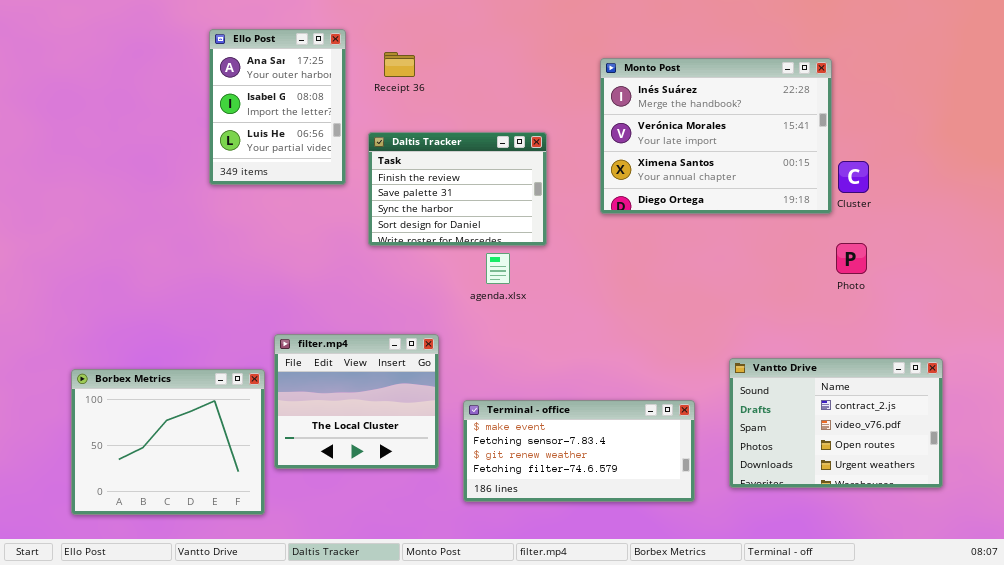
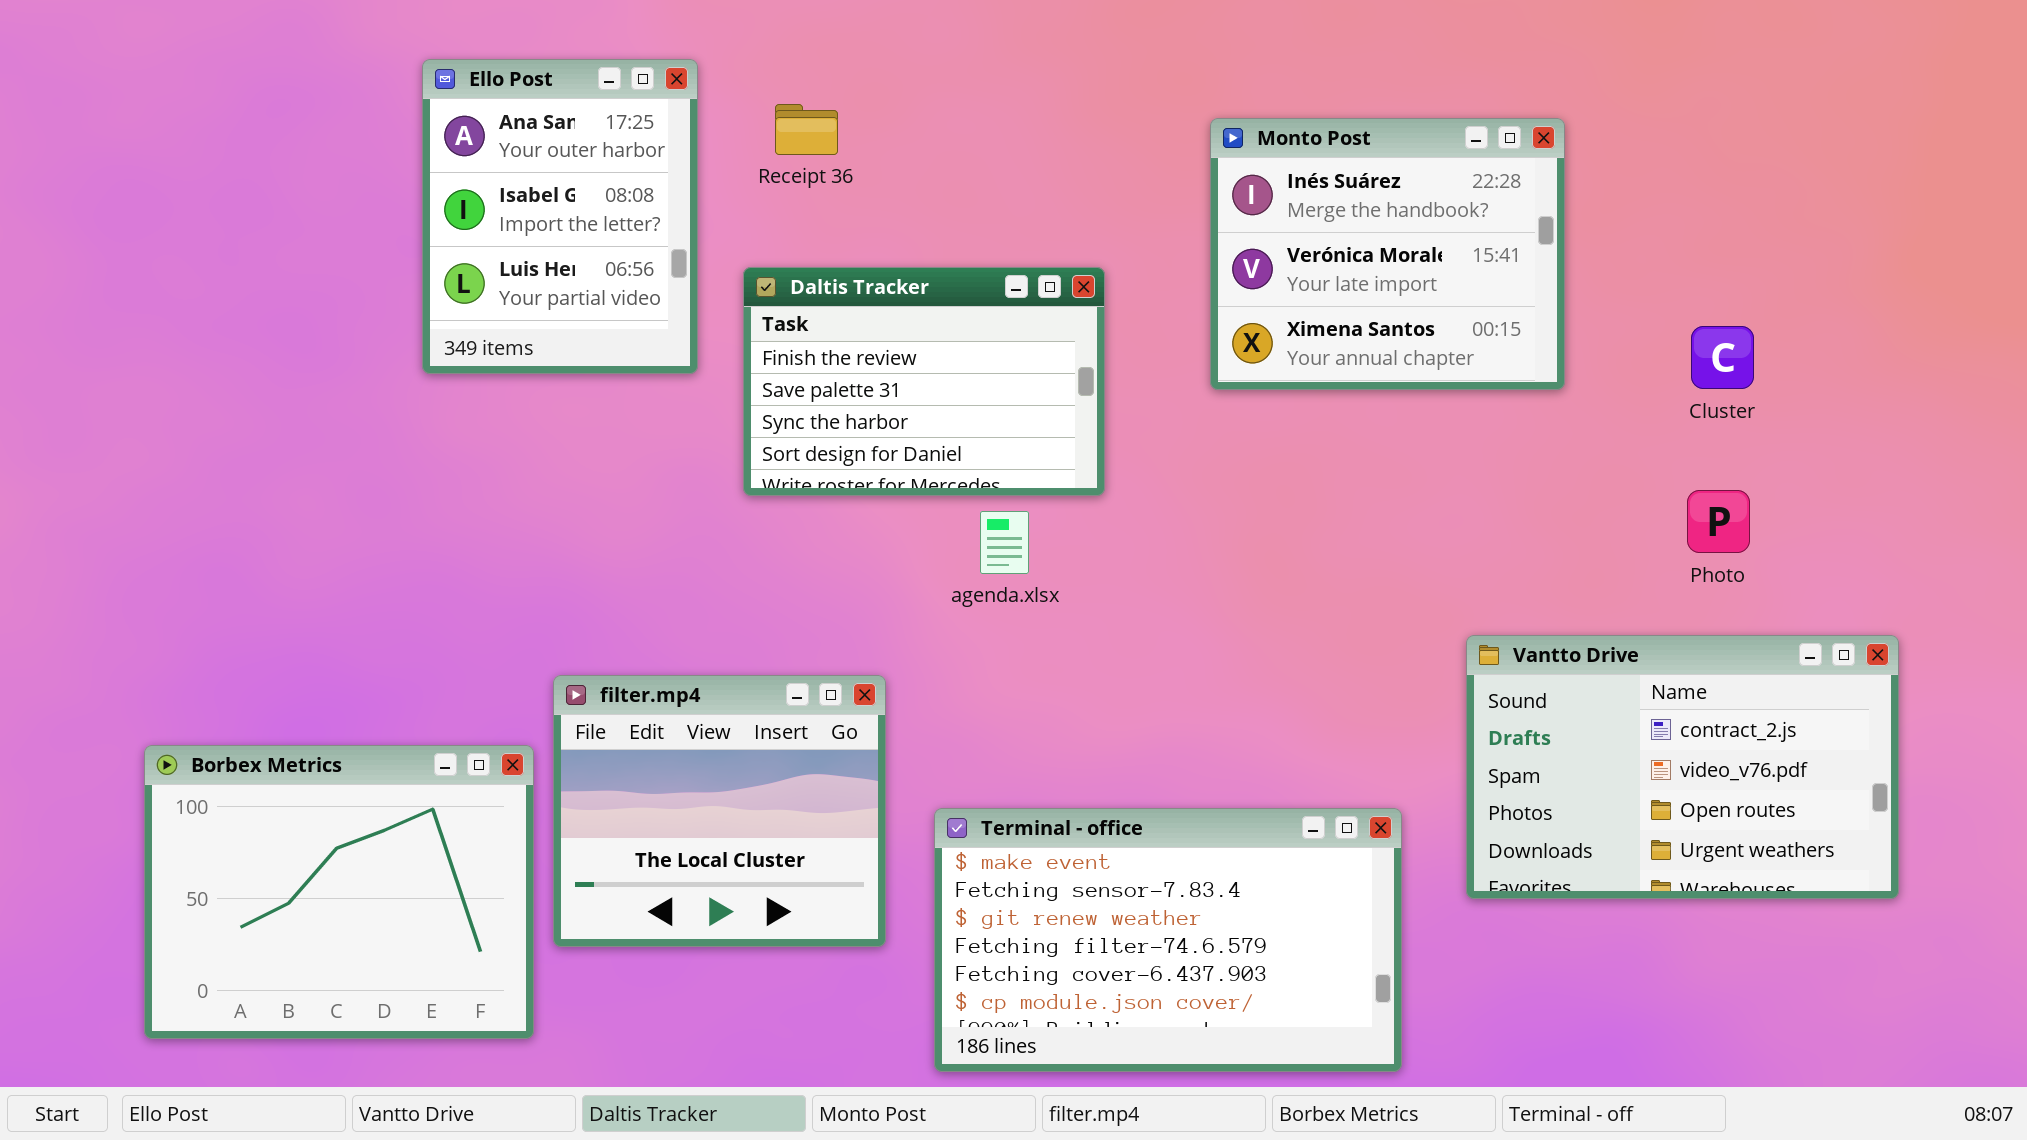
Monto Post: [600,58,832,214] -> [1210,118,1565,390], resized
Vantto Drive: [729,358,943,488] -> [1466,635,1899,899], moved
Terminal - office: [463,400,695,502] -> [934,808,1402,1072], resized

